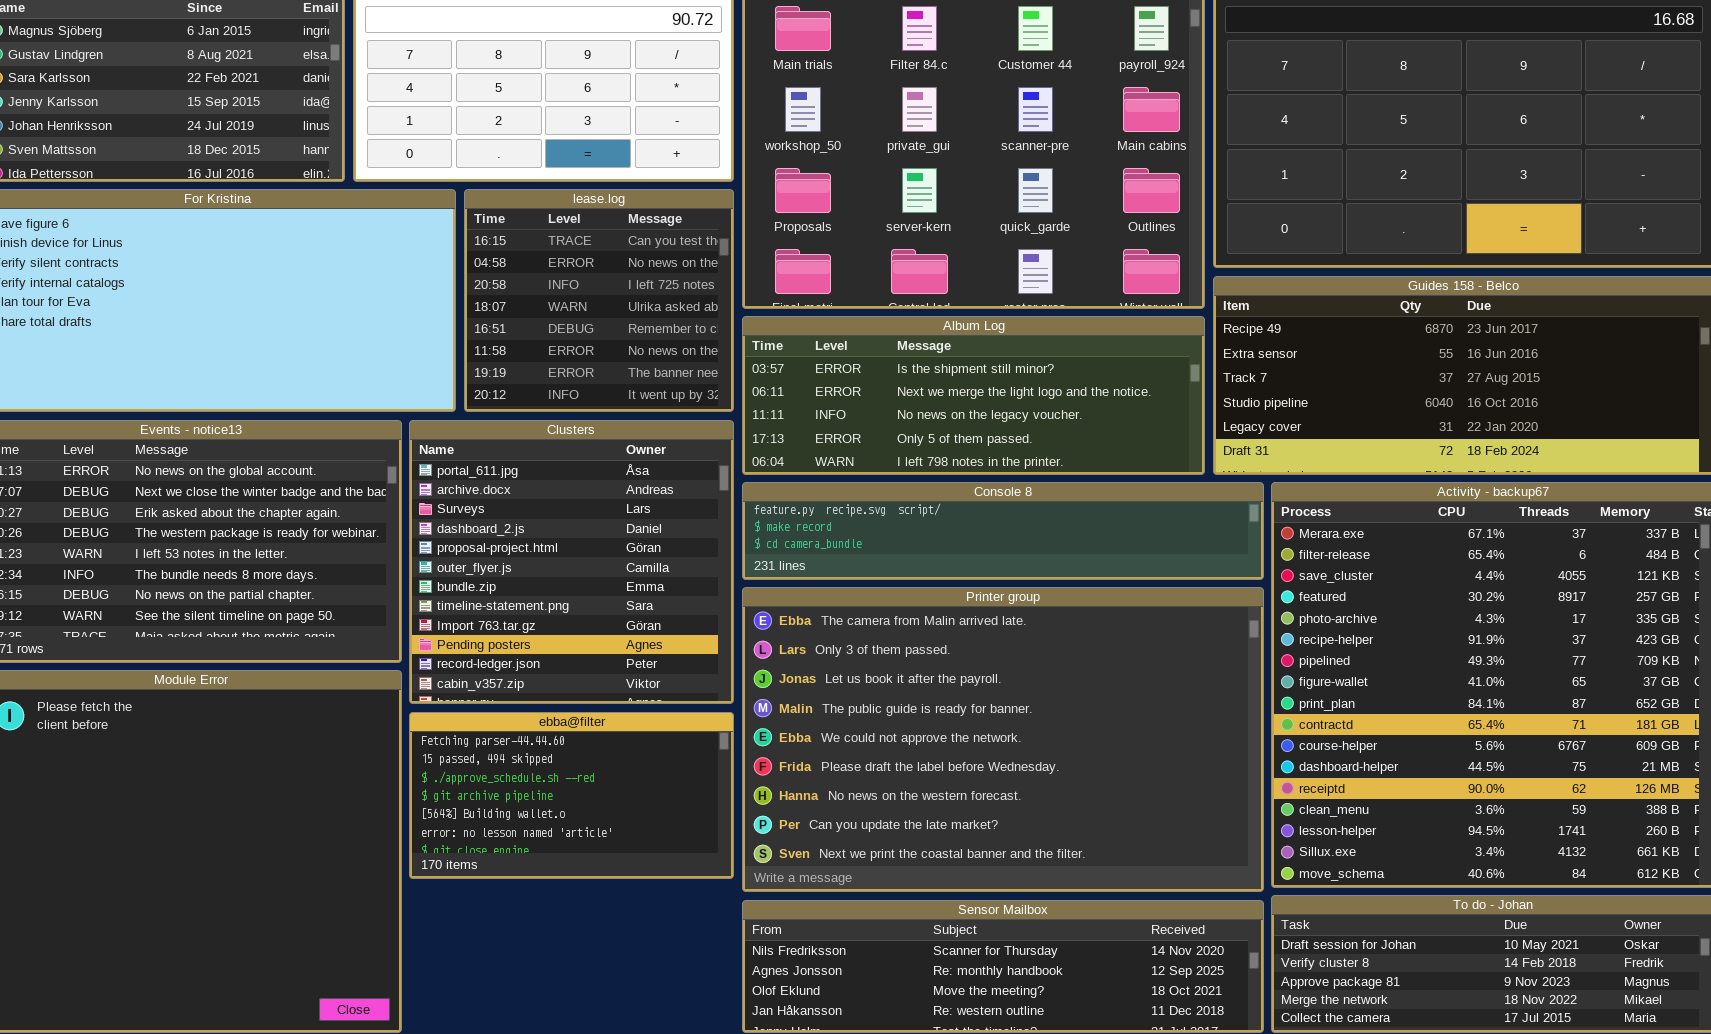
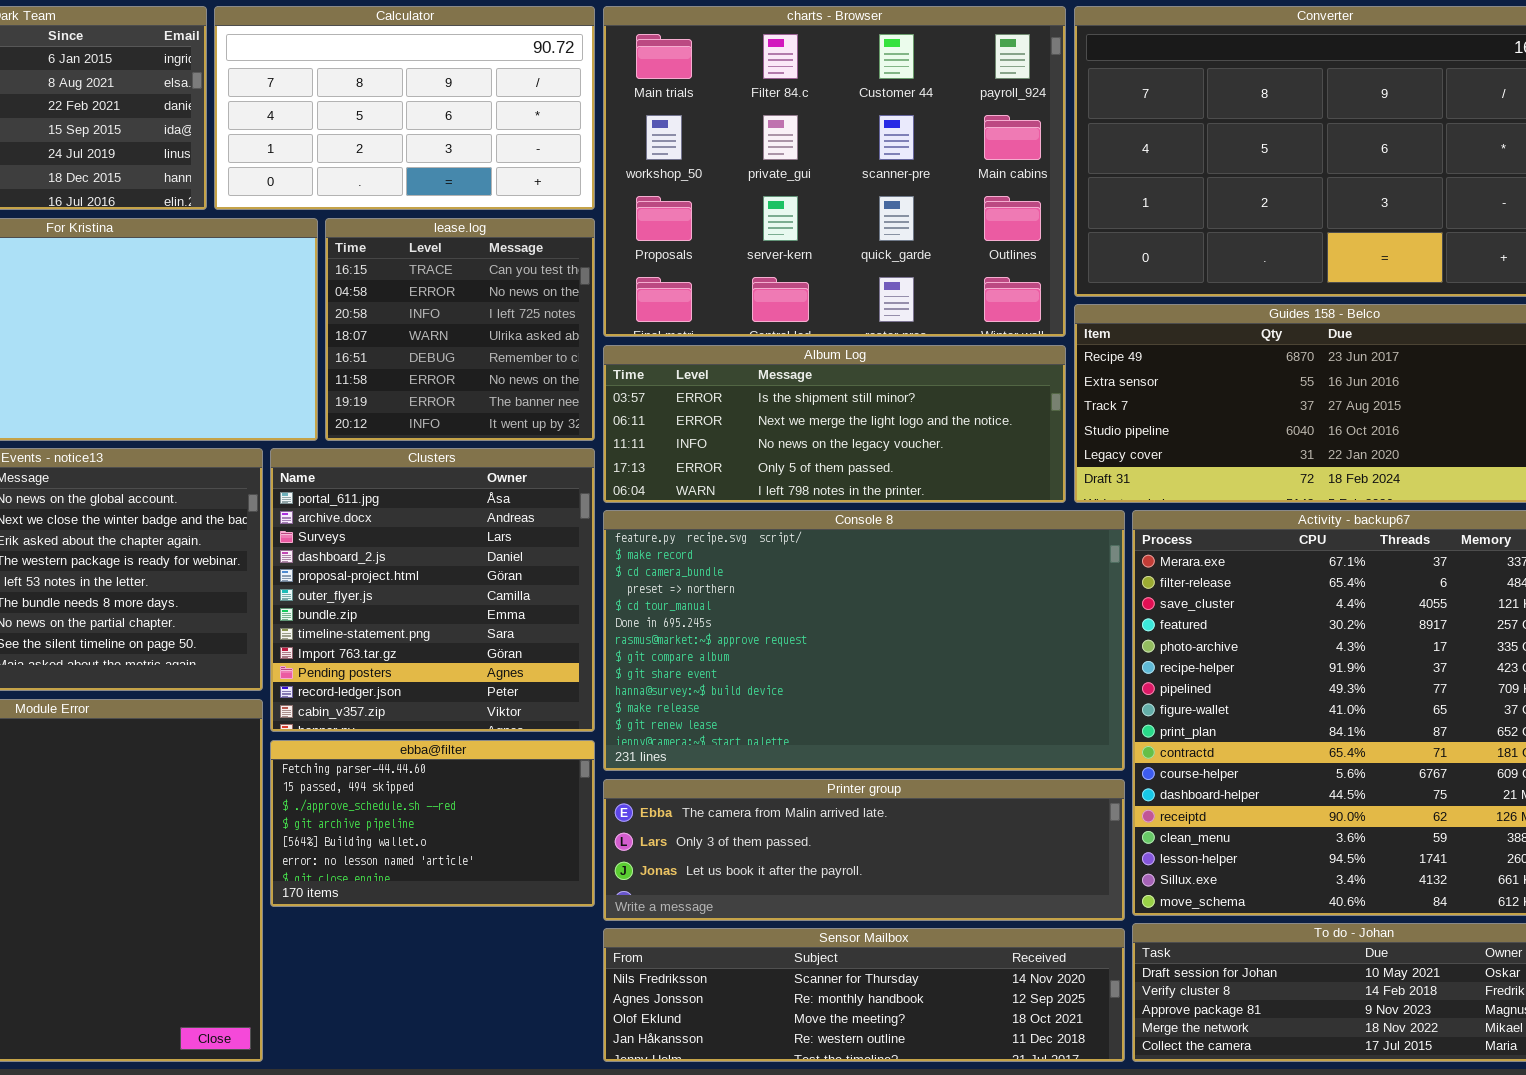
Console 8: [742,482,1264,580] -> [603,510,1125,771], resized
Printer group: [742,587,1264,892] -> [603,779,1125,921], resized

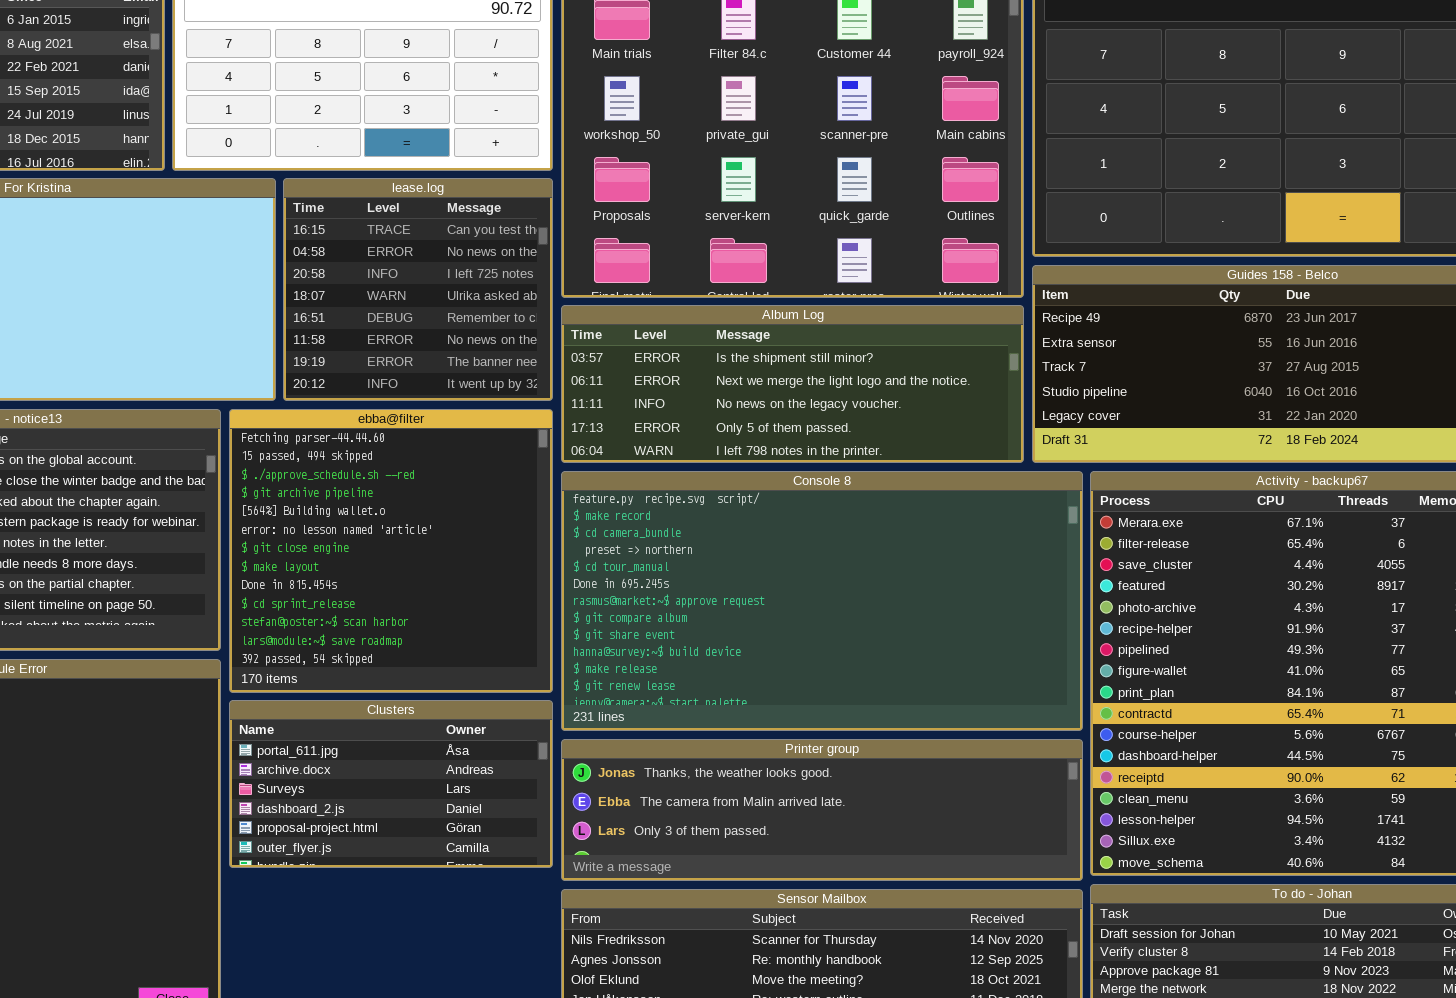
Clusters: [270,448,595,732] -> [229,700,553,868], moved, resized
ebba@filter: [270,740,595,907] -> [229,409,553,693], moved, resized
Printer group: [603,779,1125,921] -> [561,739,1083,881], scrolled up 1 row

